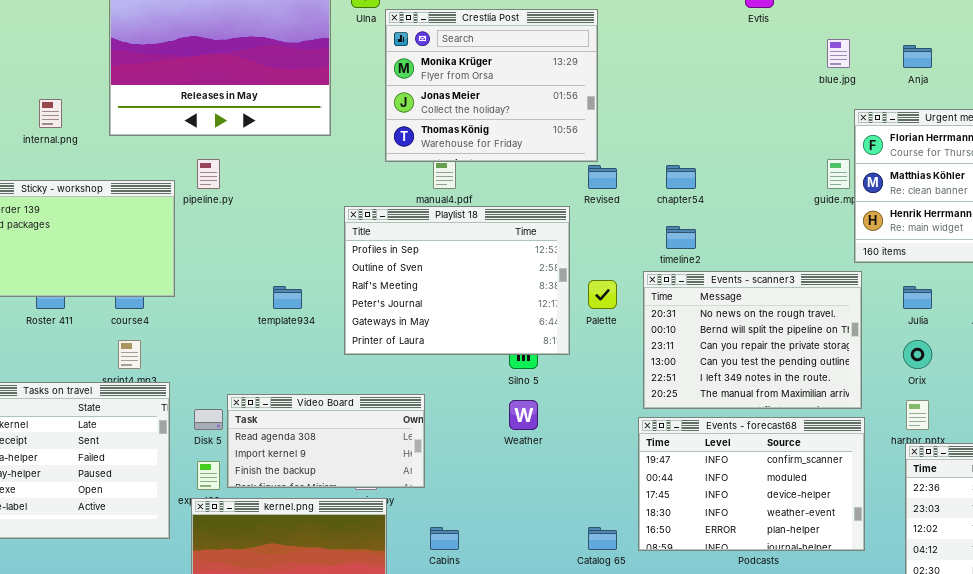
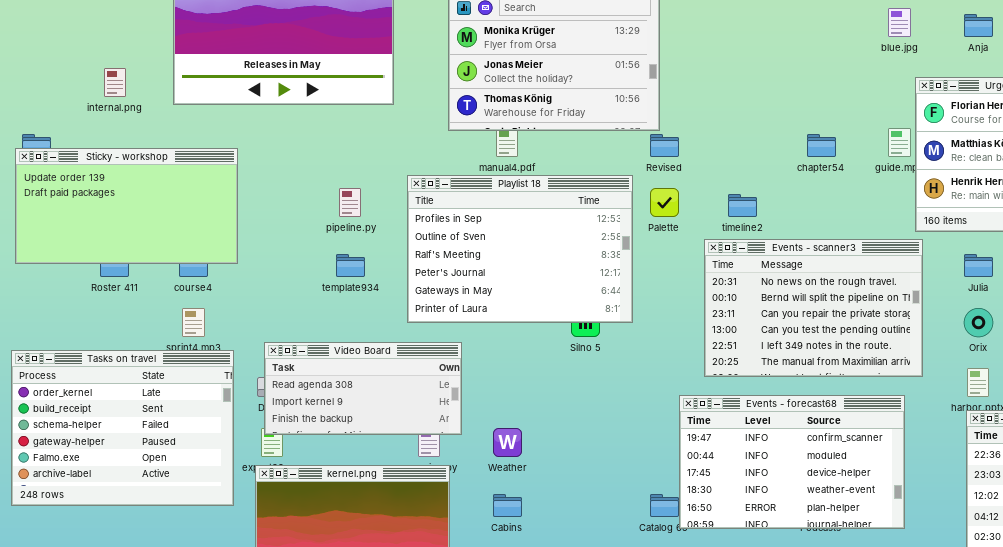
pipeline.py: [197,159,220,189] -> [339,188,361,217], moved
chapter54: [666,165,696,189] -> [807,134,836,157], moved
Palette: [588,280,617,309] -> [650,188,679,217], moved
Video Board: [227,394,425,488] -> [264,342,462,435], moved
Weather: [509,400,538,430] -> [493,428,522,457], moved
Events - forecast68: [638,417,865,551] -> [679,395,905,529], moved

